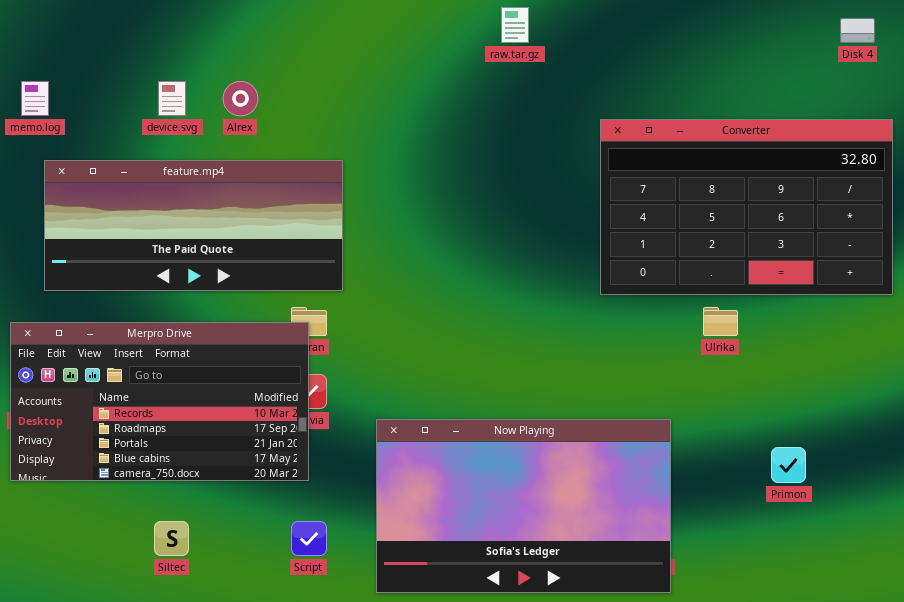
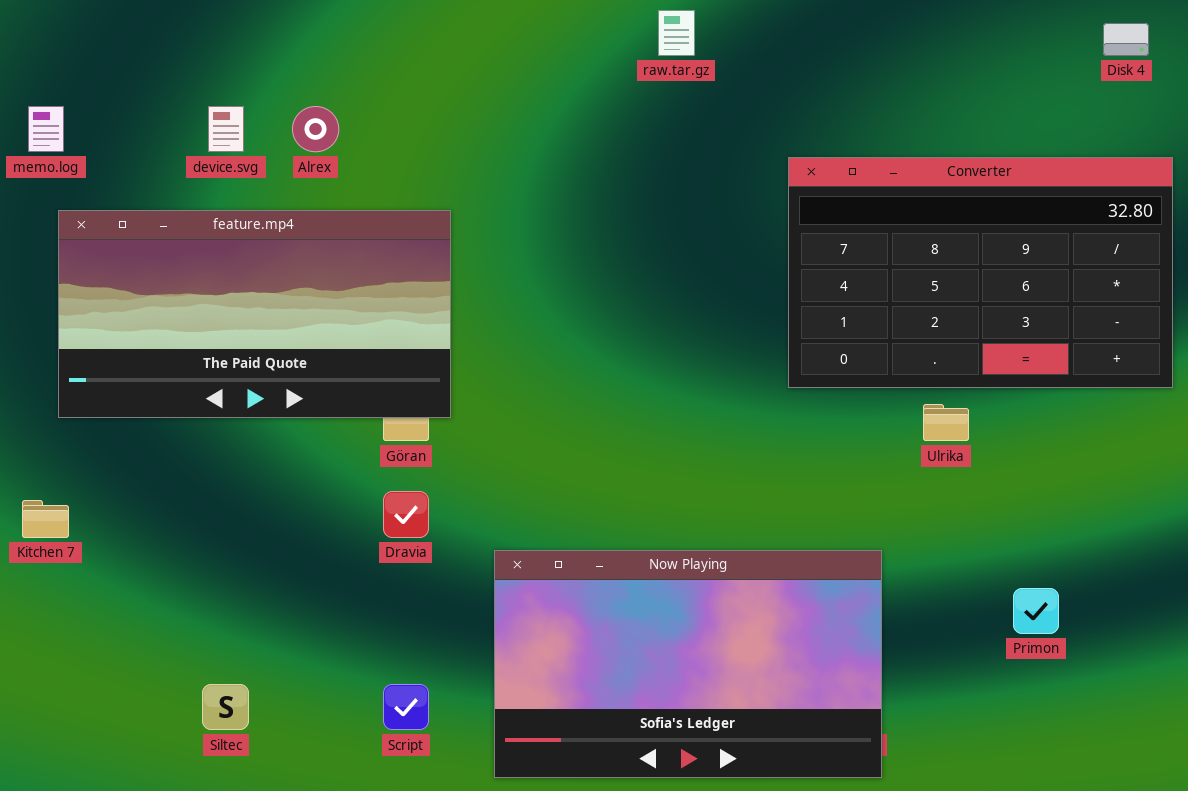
feature.mp4: [44,160,343,291] -> [58,210,451,418], resized
Merpro Drive: [10,322,309,481] -> none, closed

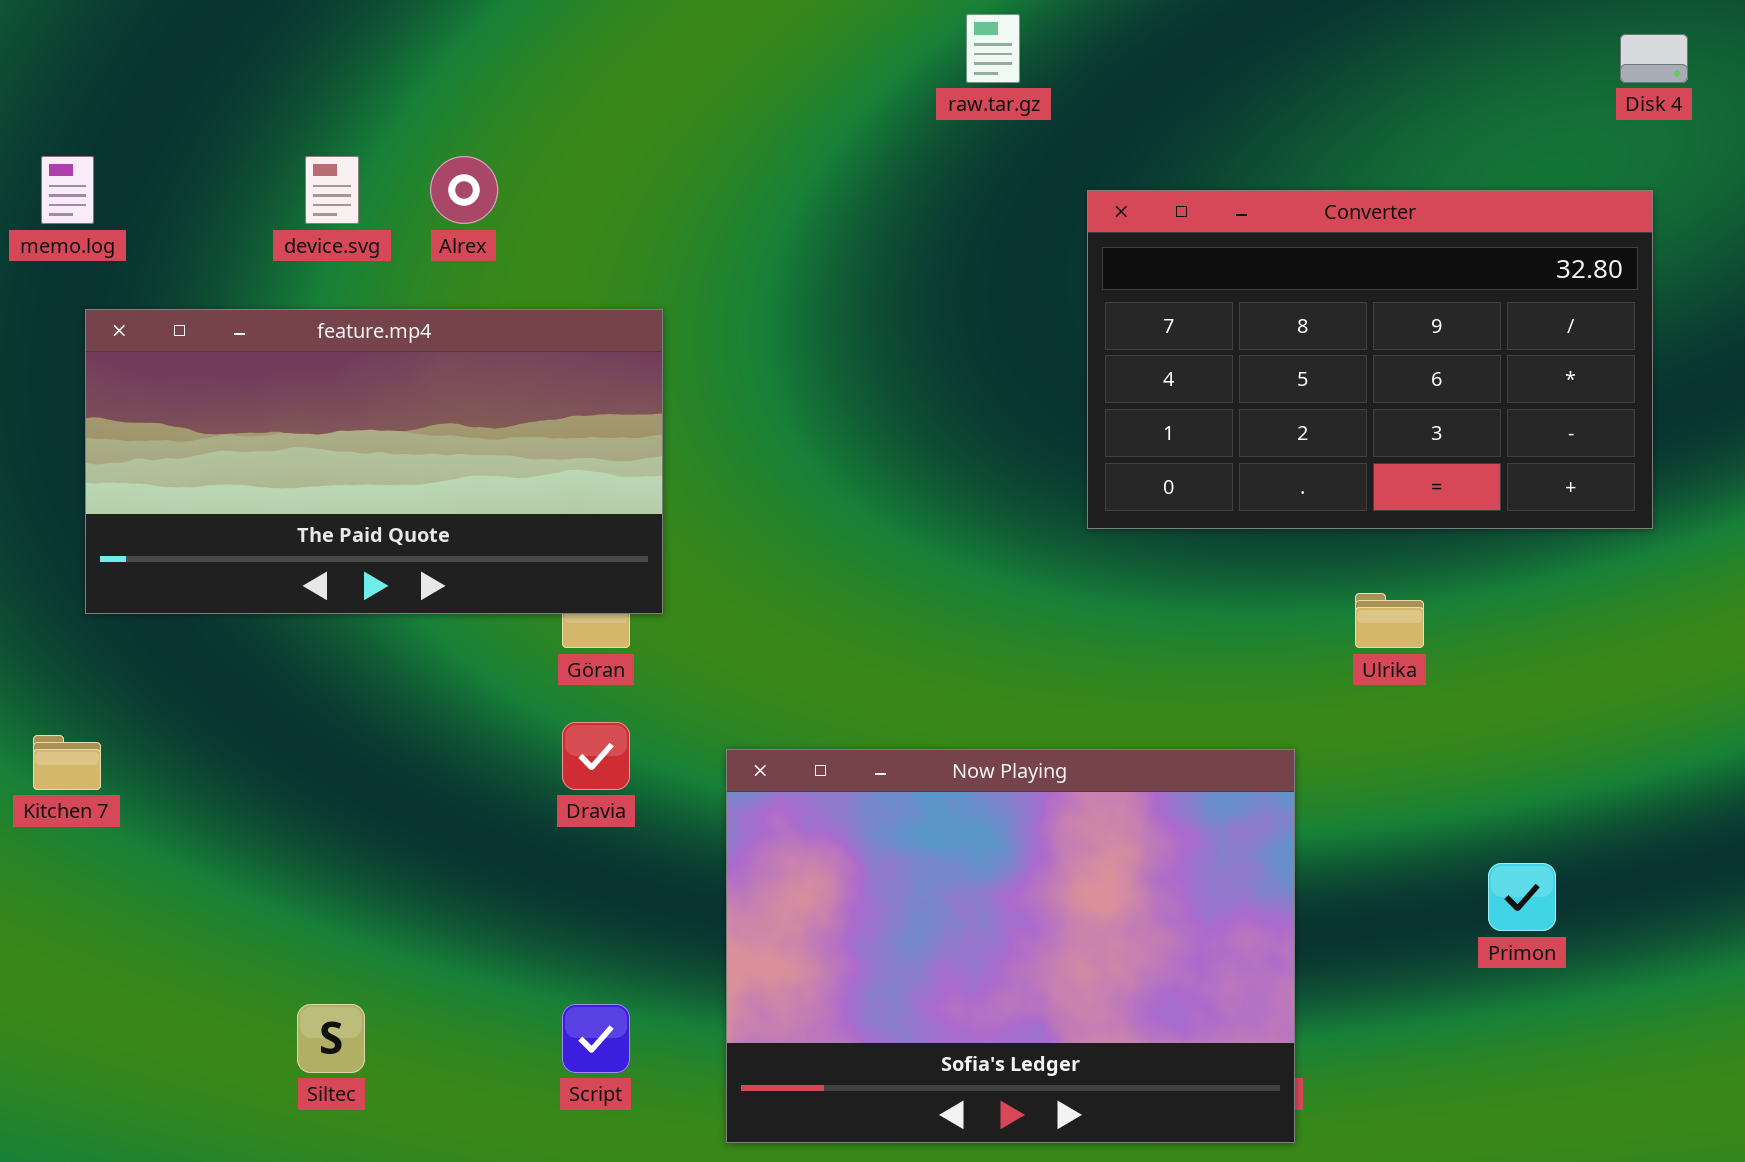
Converter: [788,157,1173,388] -> [1087,190,1653,529], moved
Now Playing: [494,550,882,778] -> [726,749,1295,1143], resized

